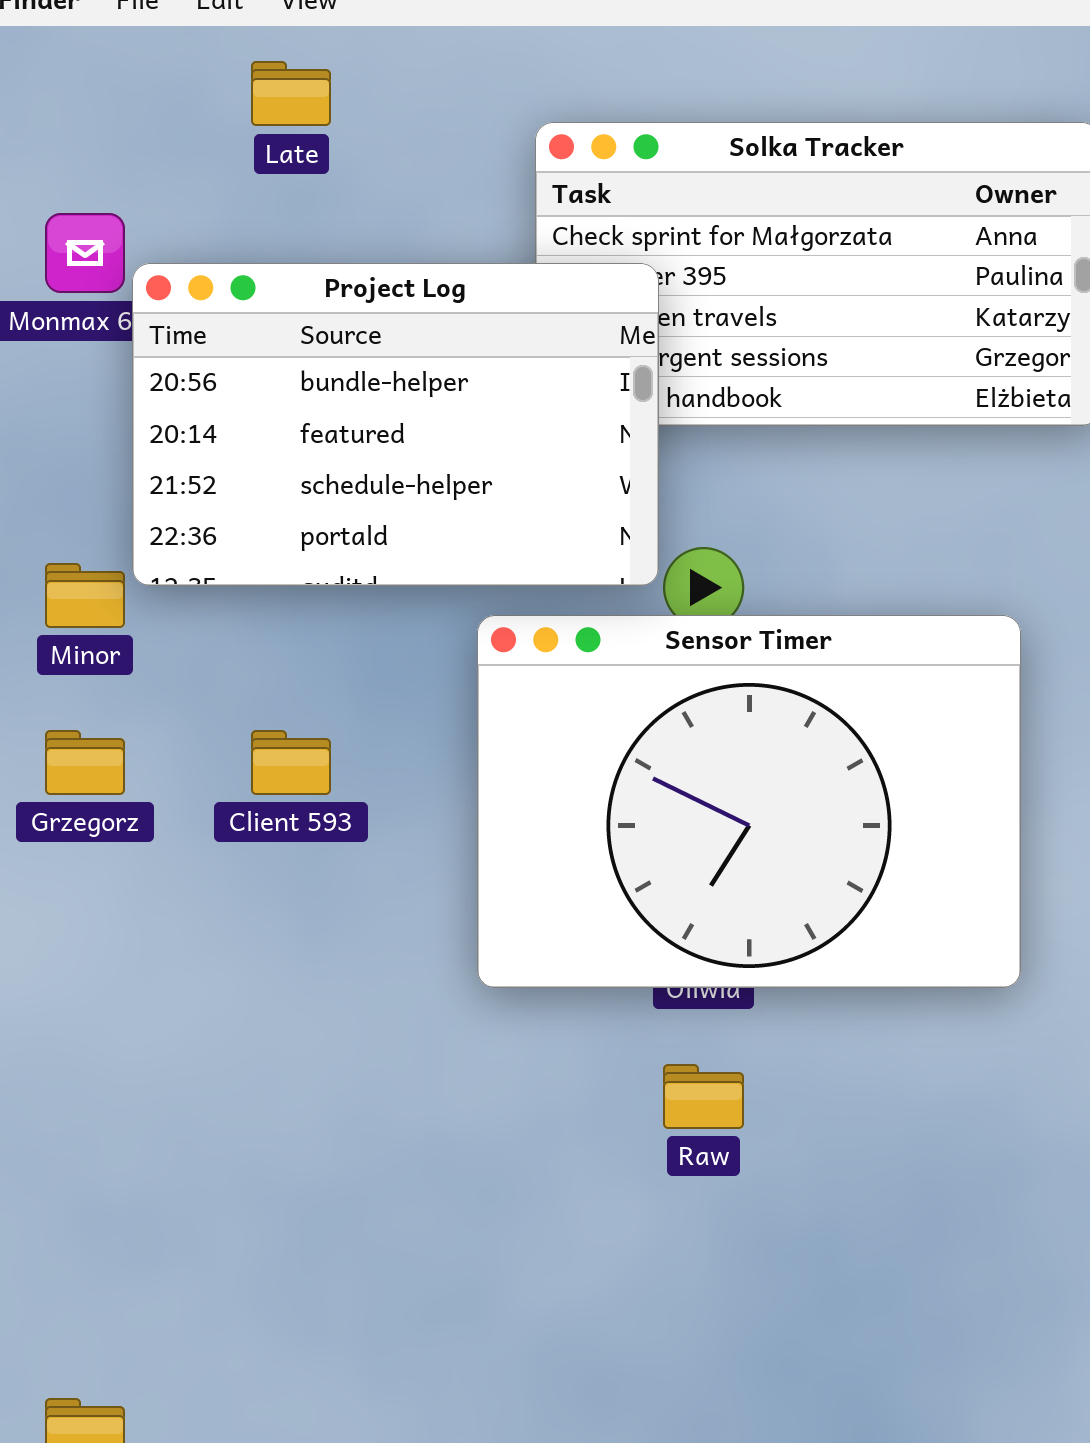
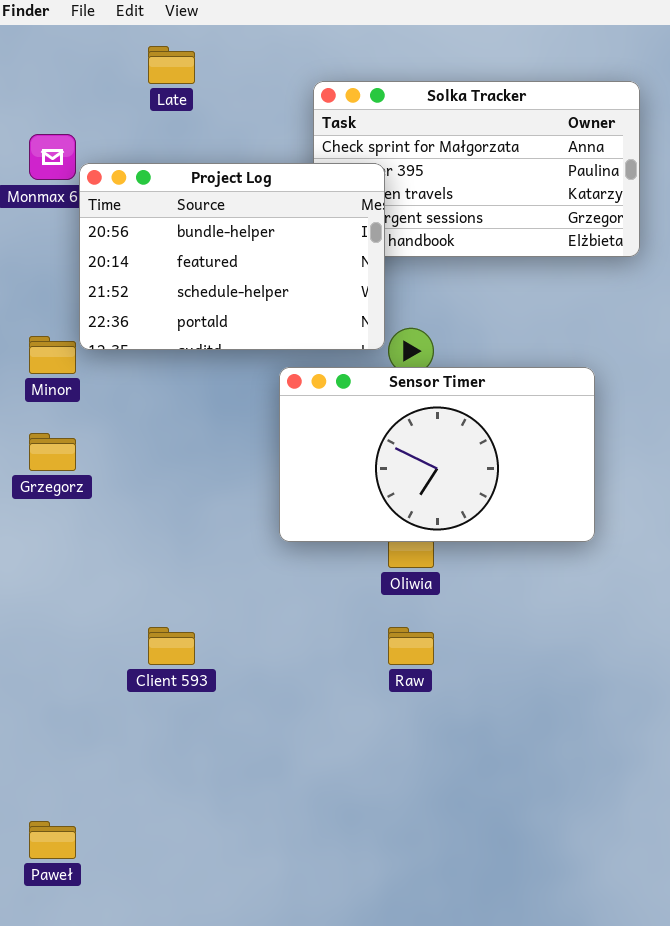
Sensor Timer: [477,615,1021,988] -> [279,367,595,542], resized
Client 593: [251,730,331,795] -> [148,627,195,665], moved

